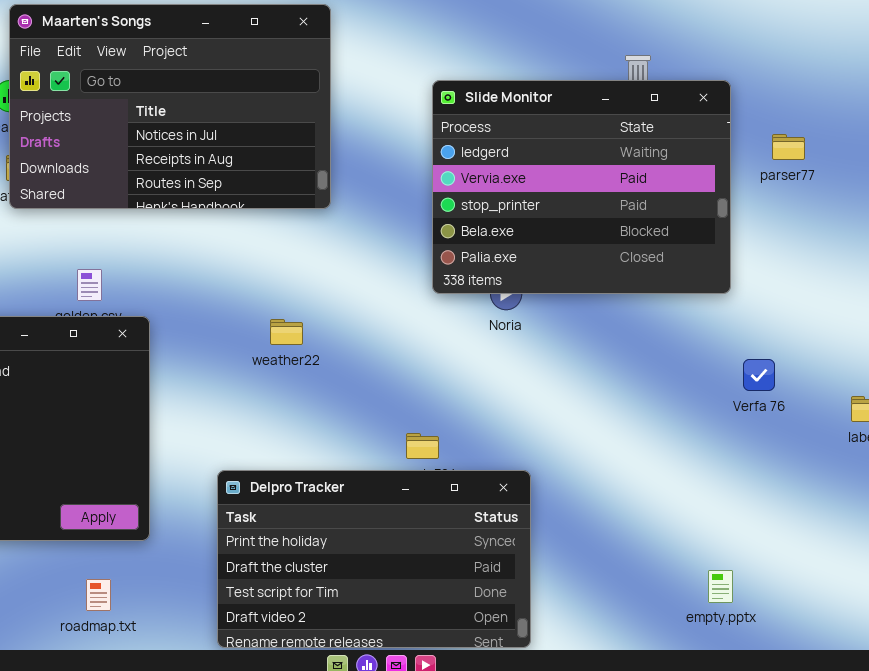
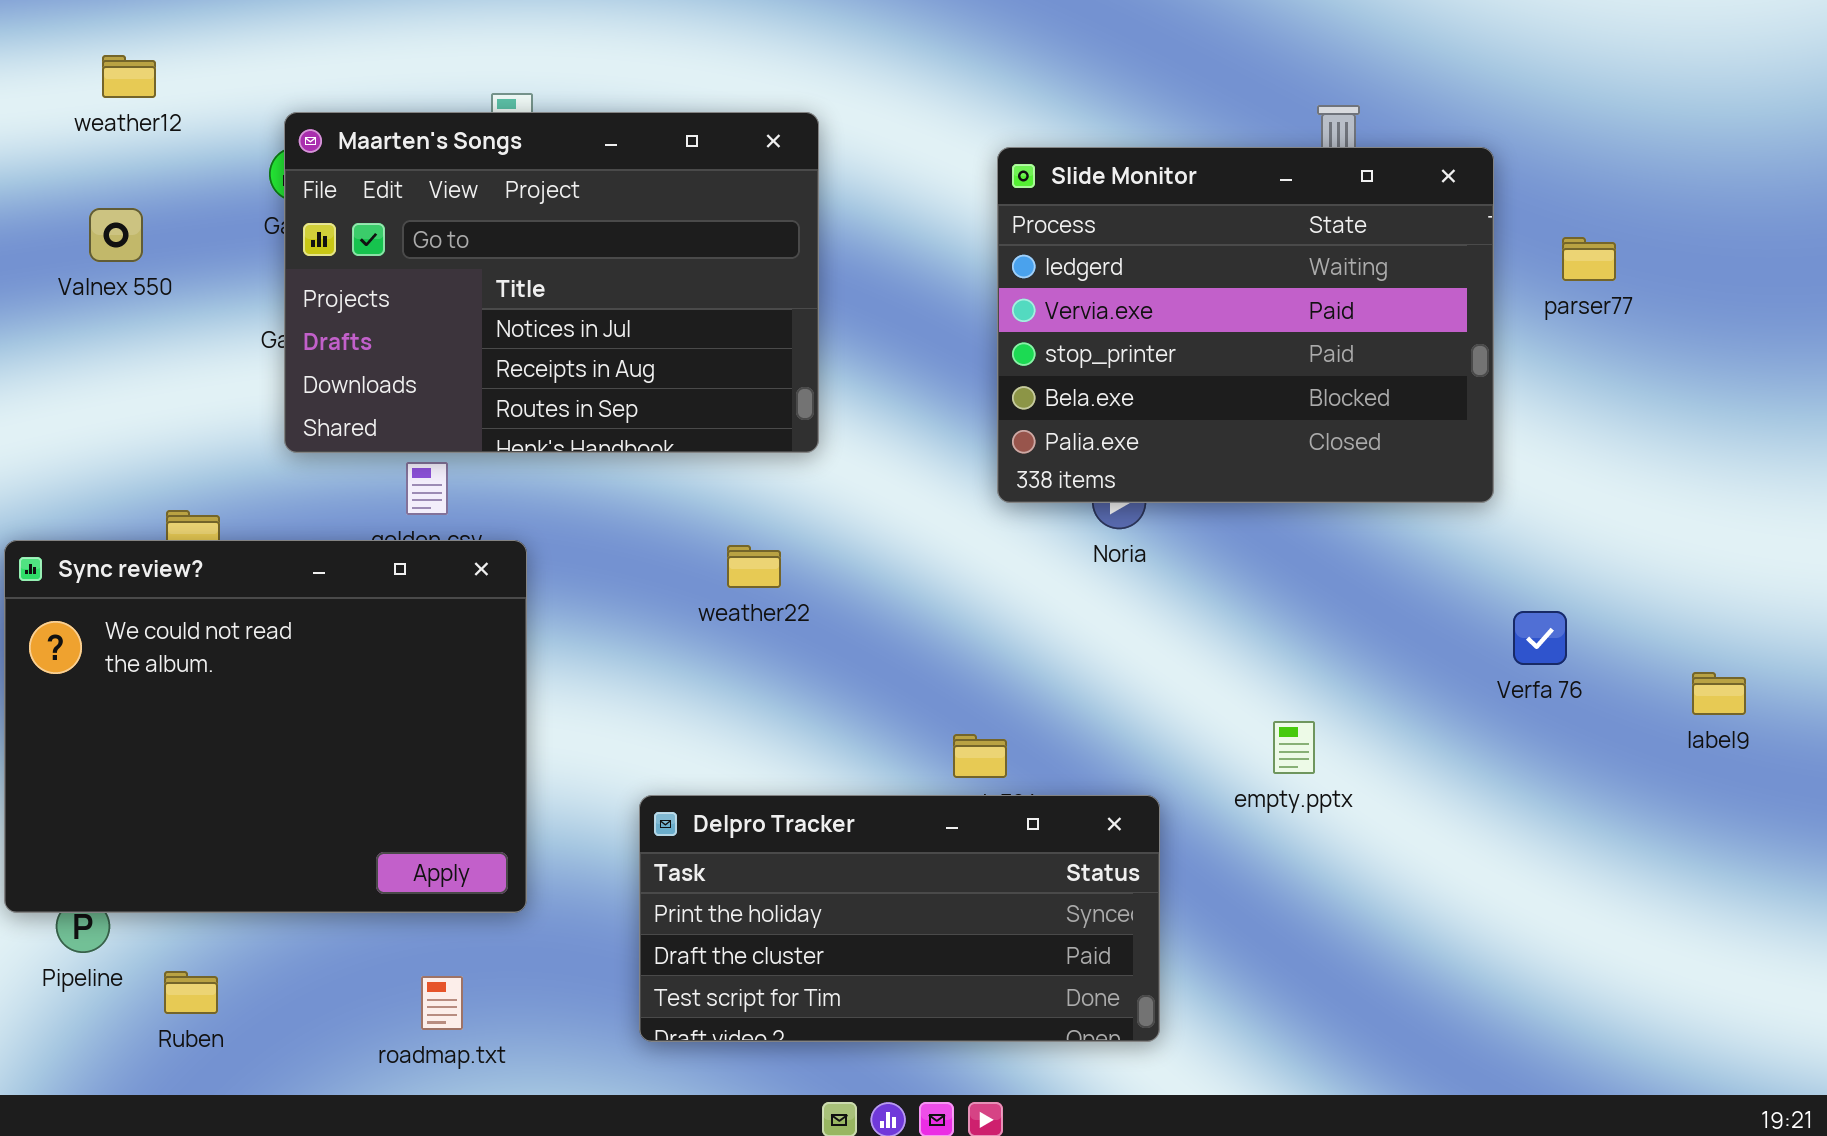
Maarten's Songs: [9,4,331,209] -> [284,112,819,453], moved
Delpro Tracker: [217,470,531,648] -> [639,795,1160,1042], resized
empty.pptx: [708,570,733,603] -> [1273,721,1315,774], moved

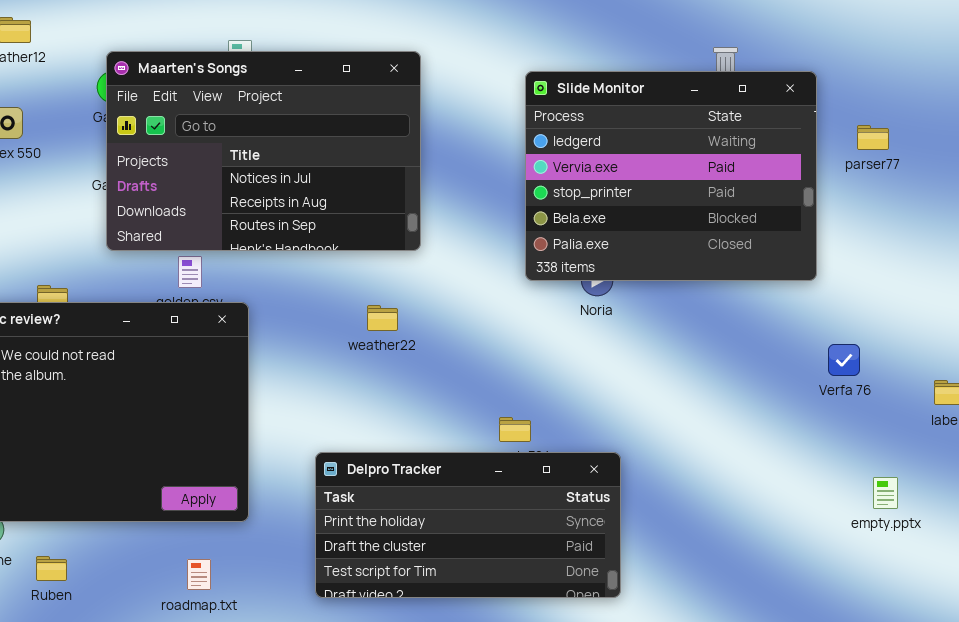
empty.pptx: [1273,721,1315,774] -> [873,477,898,509], moved

